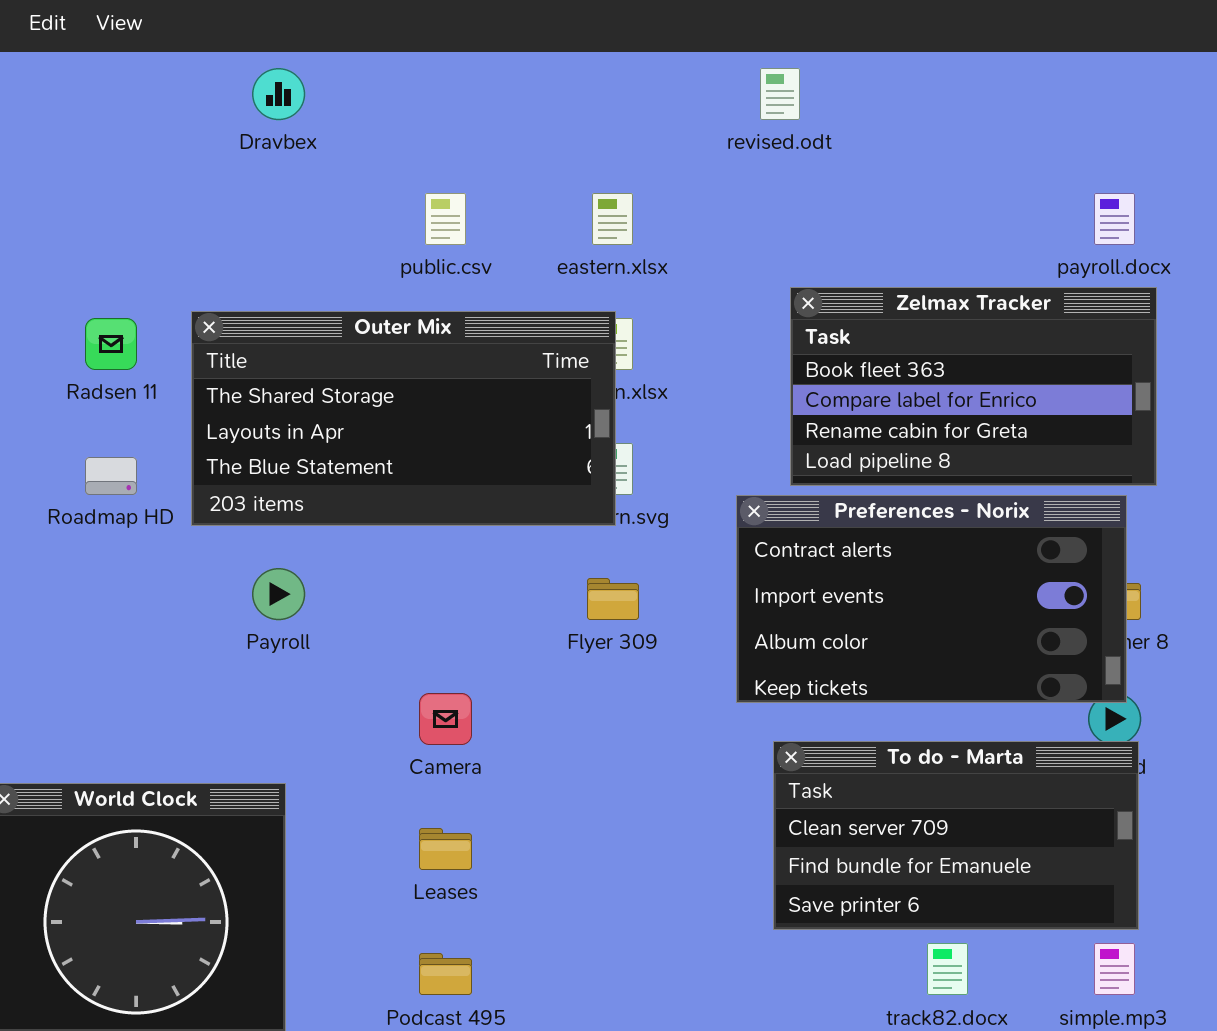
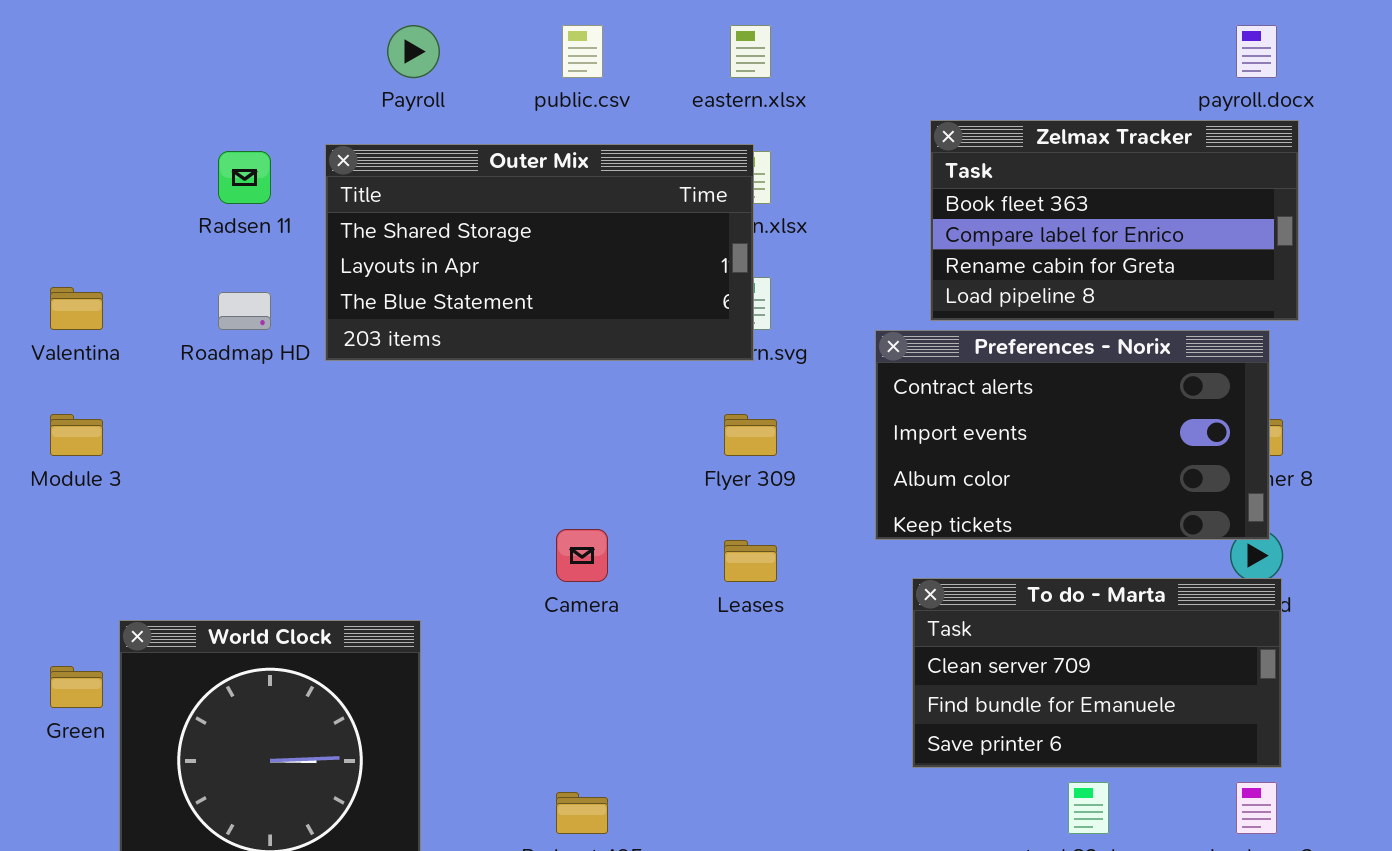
Payroll: [252,568,305,620] -> [387,25,440,78], moved
Leases: [419,828,472,870] -> [724,540,777,582], moved

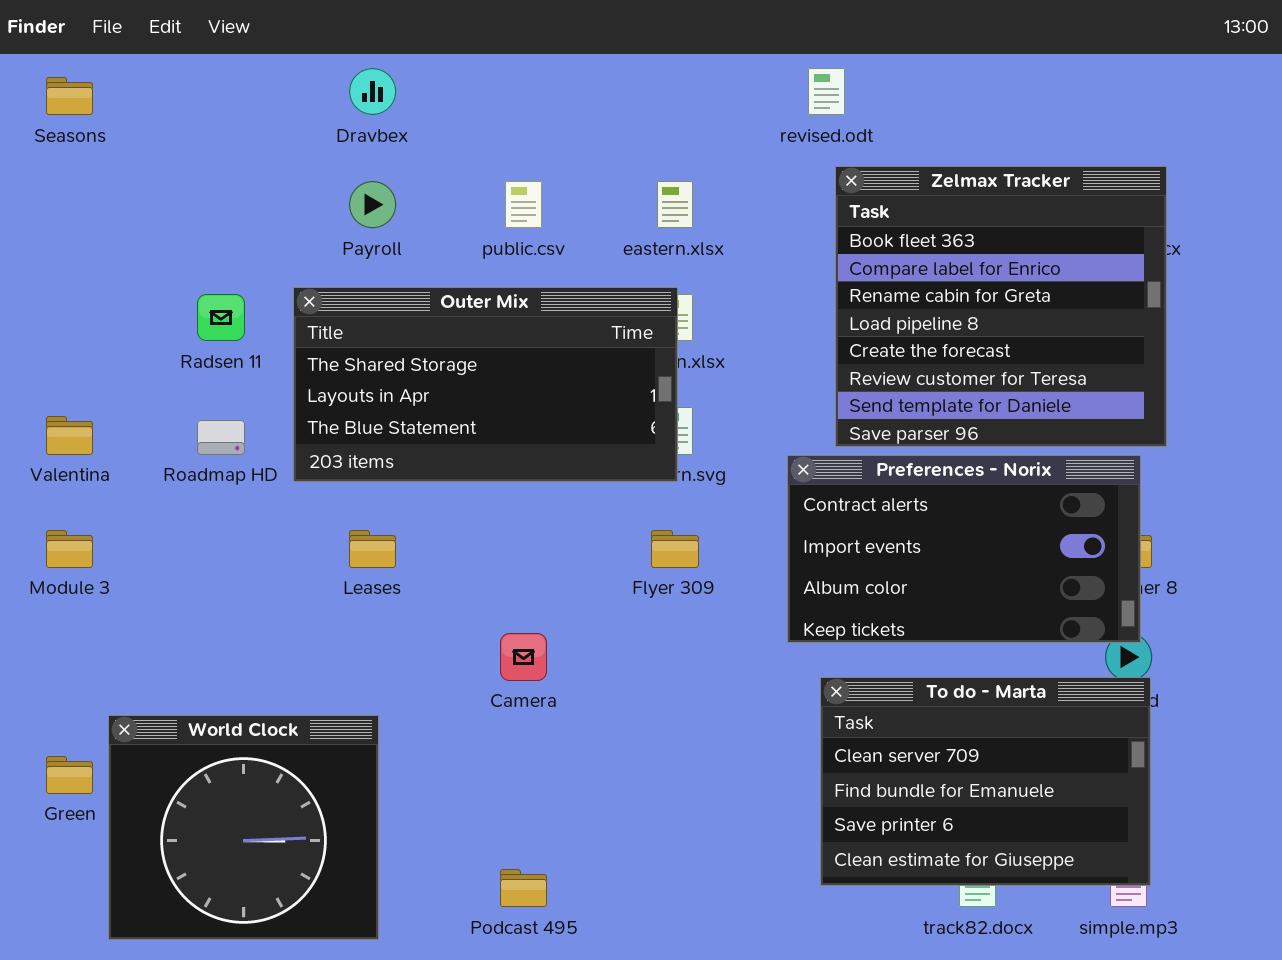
Zelmax Tracker: [930,120,1299,321] -> [835,166,1167,447], resized
Leases: [724,540,777,582] -> [349,530,396,568], moved
To do - Marta: [912,578,1282,768] -> [820,677,1151,886], resized

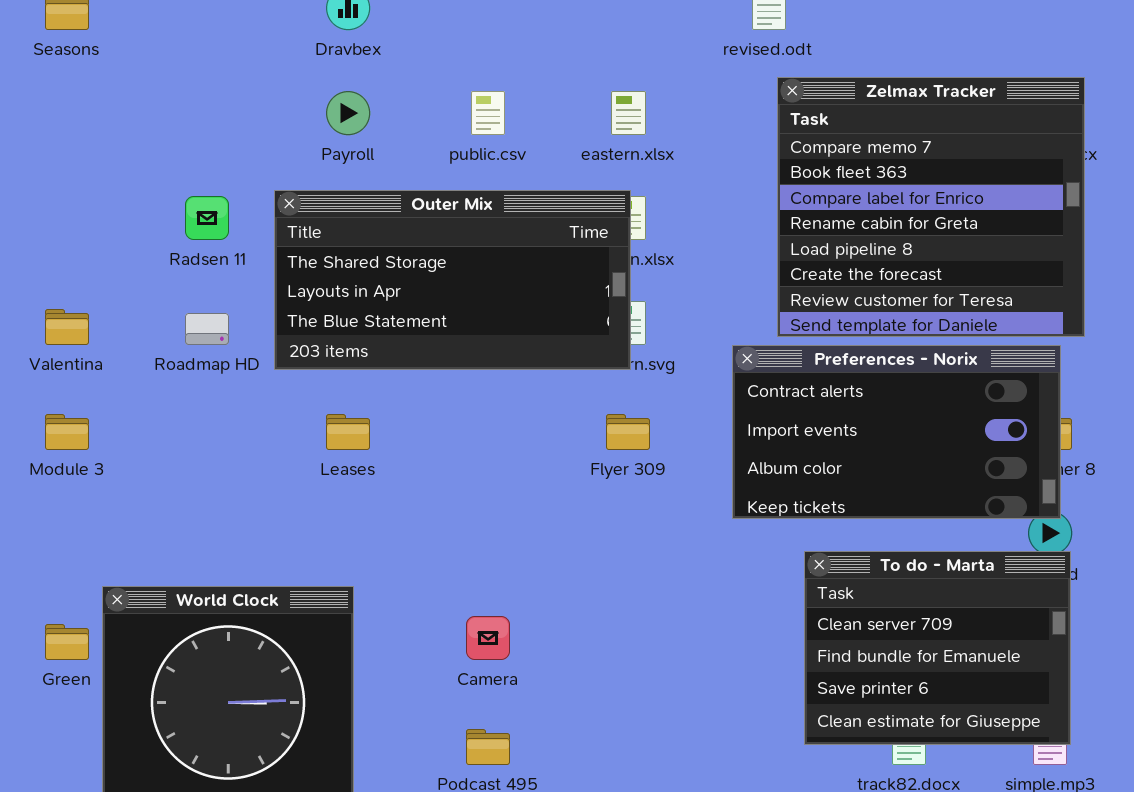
Zelmax Tracker: [835,166,1167,447] -> [777,77,1085,337], scrolled up 1 row
Camera: [500,633,547,681] -> [466,616,510,660], moved
To do - Marta: [820,677,1151,886] -> [804,551,1071,745], resized

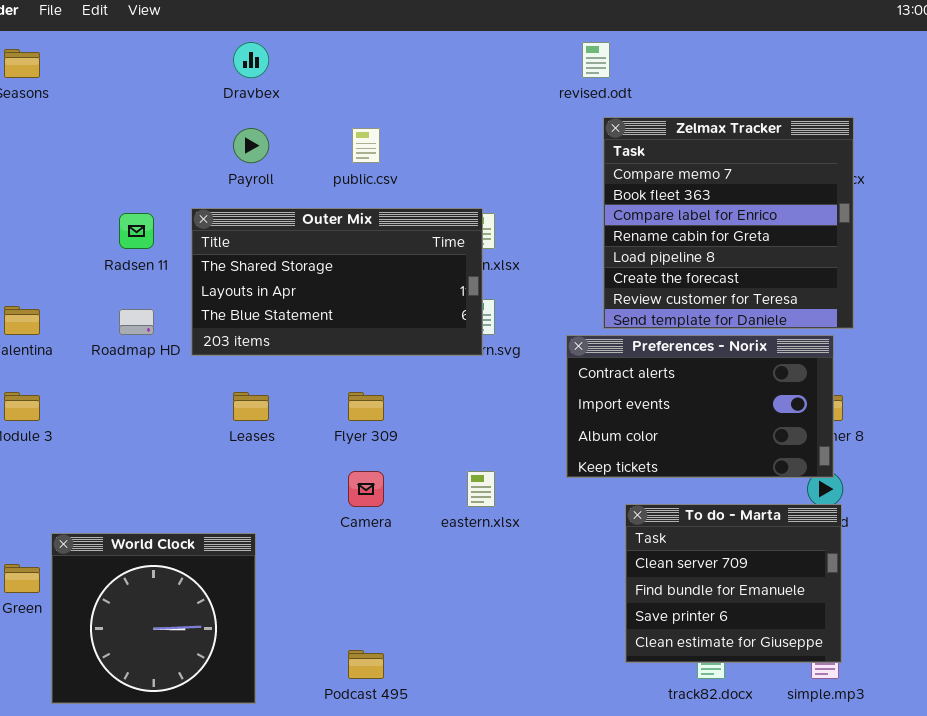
eastern.xlsx: [611,91,646,135] -> [467,471,495,507], moved
Flyer 309: [606,414,650,450] -> [348,392,384,421], moved
Camera: [466,616,510,660] -> [348,471,384,507], moved

